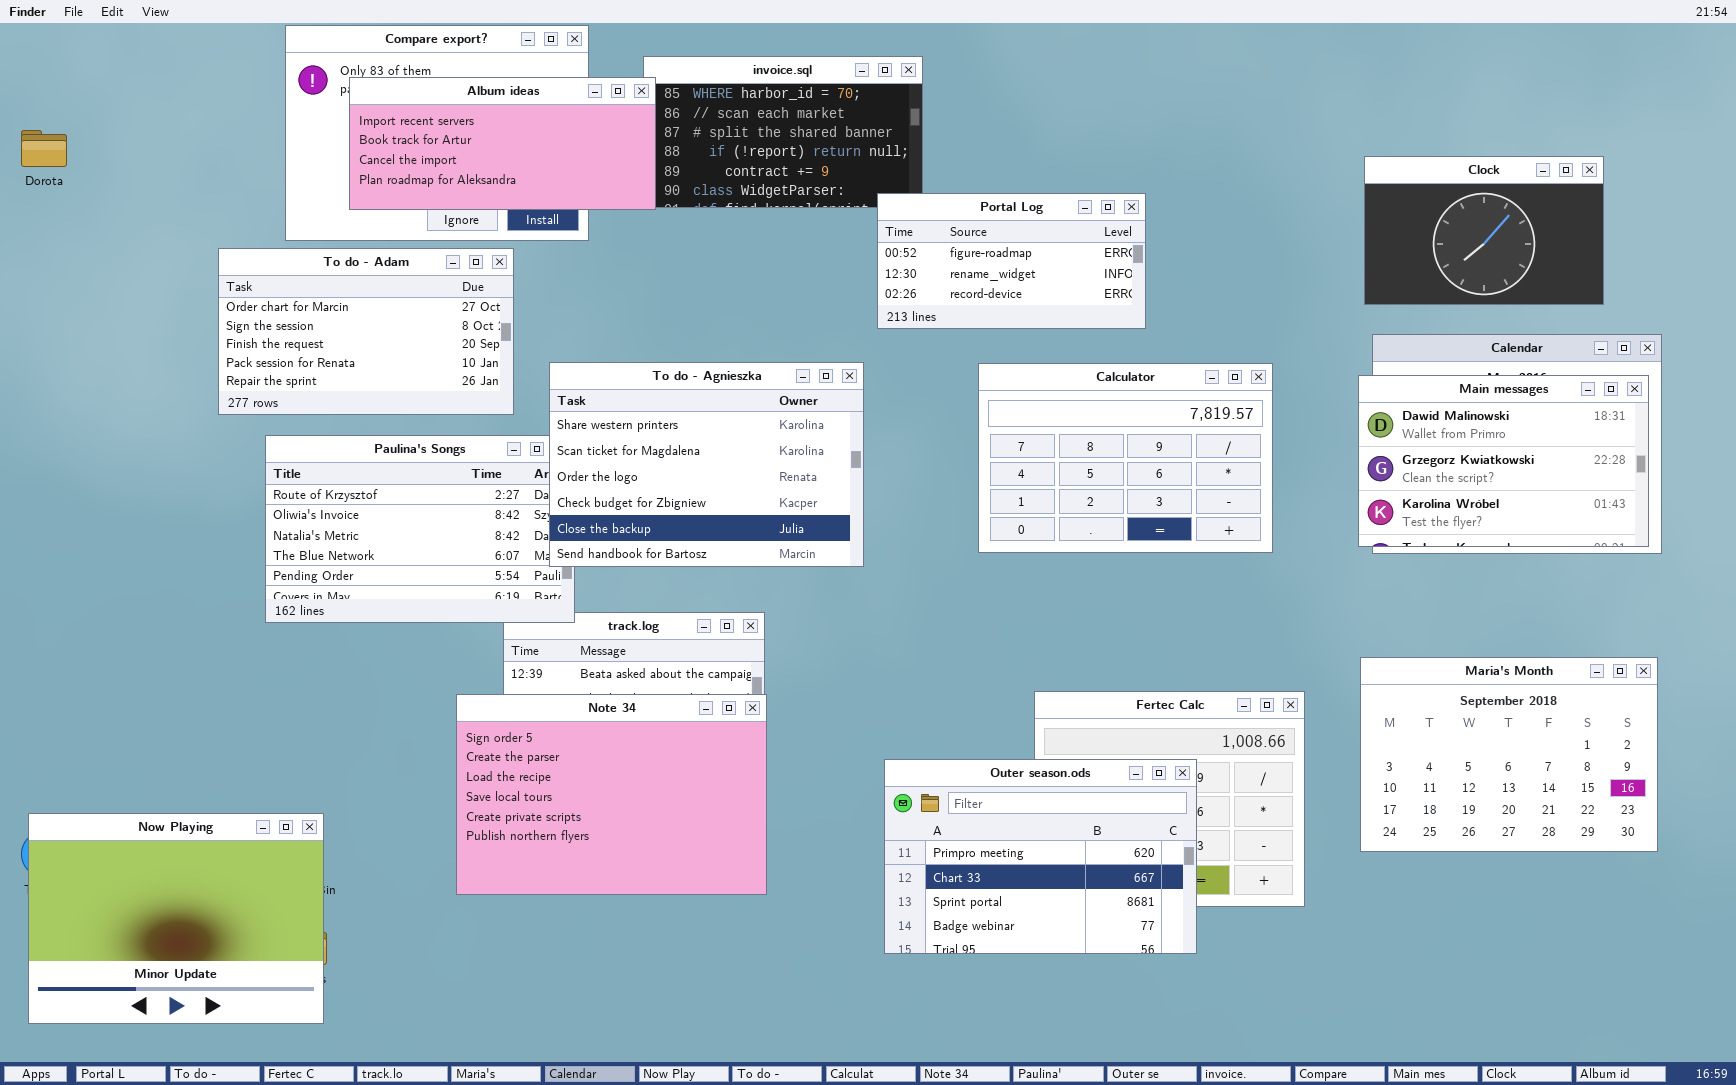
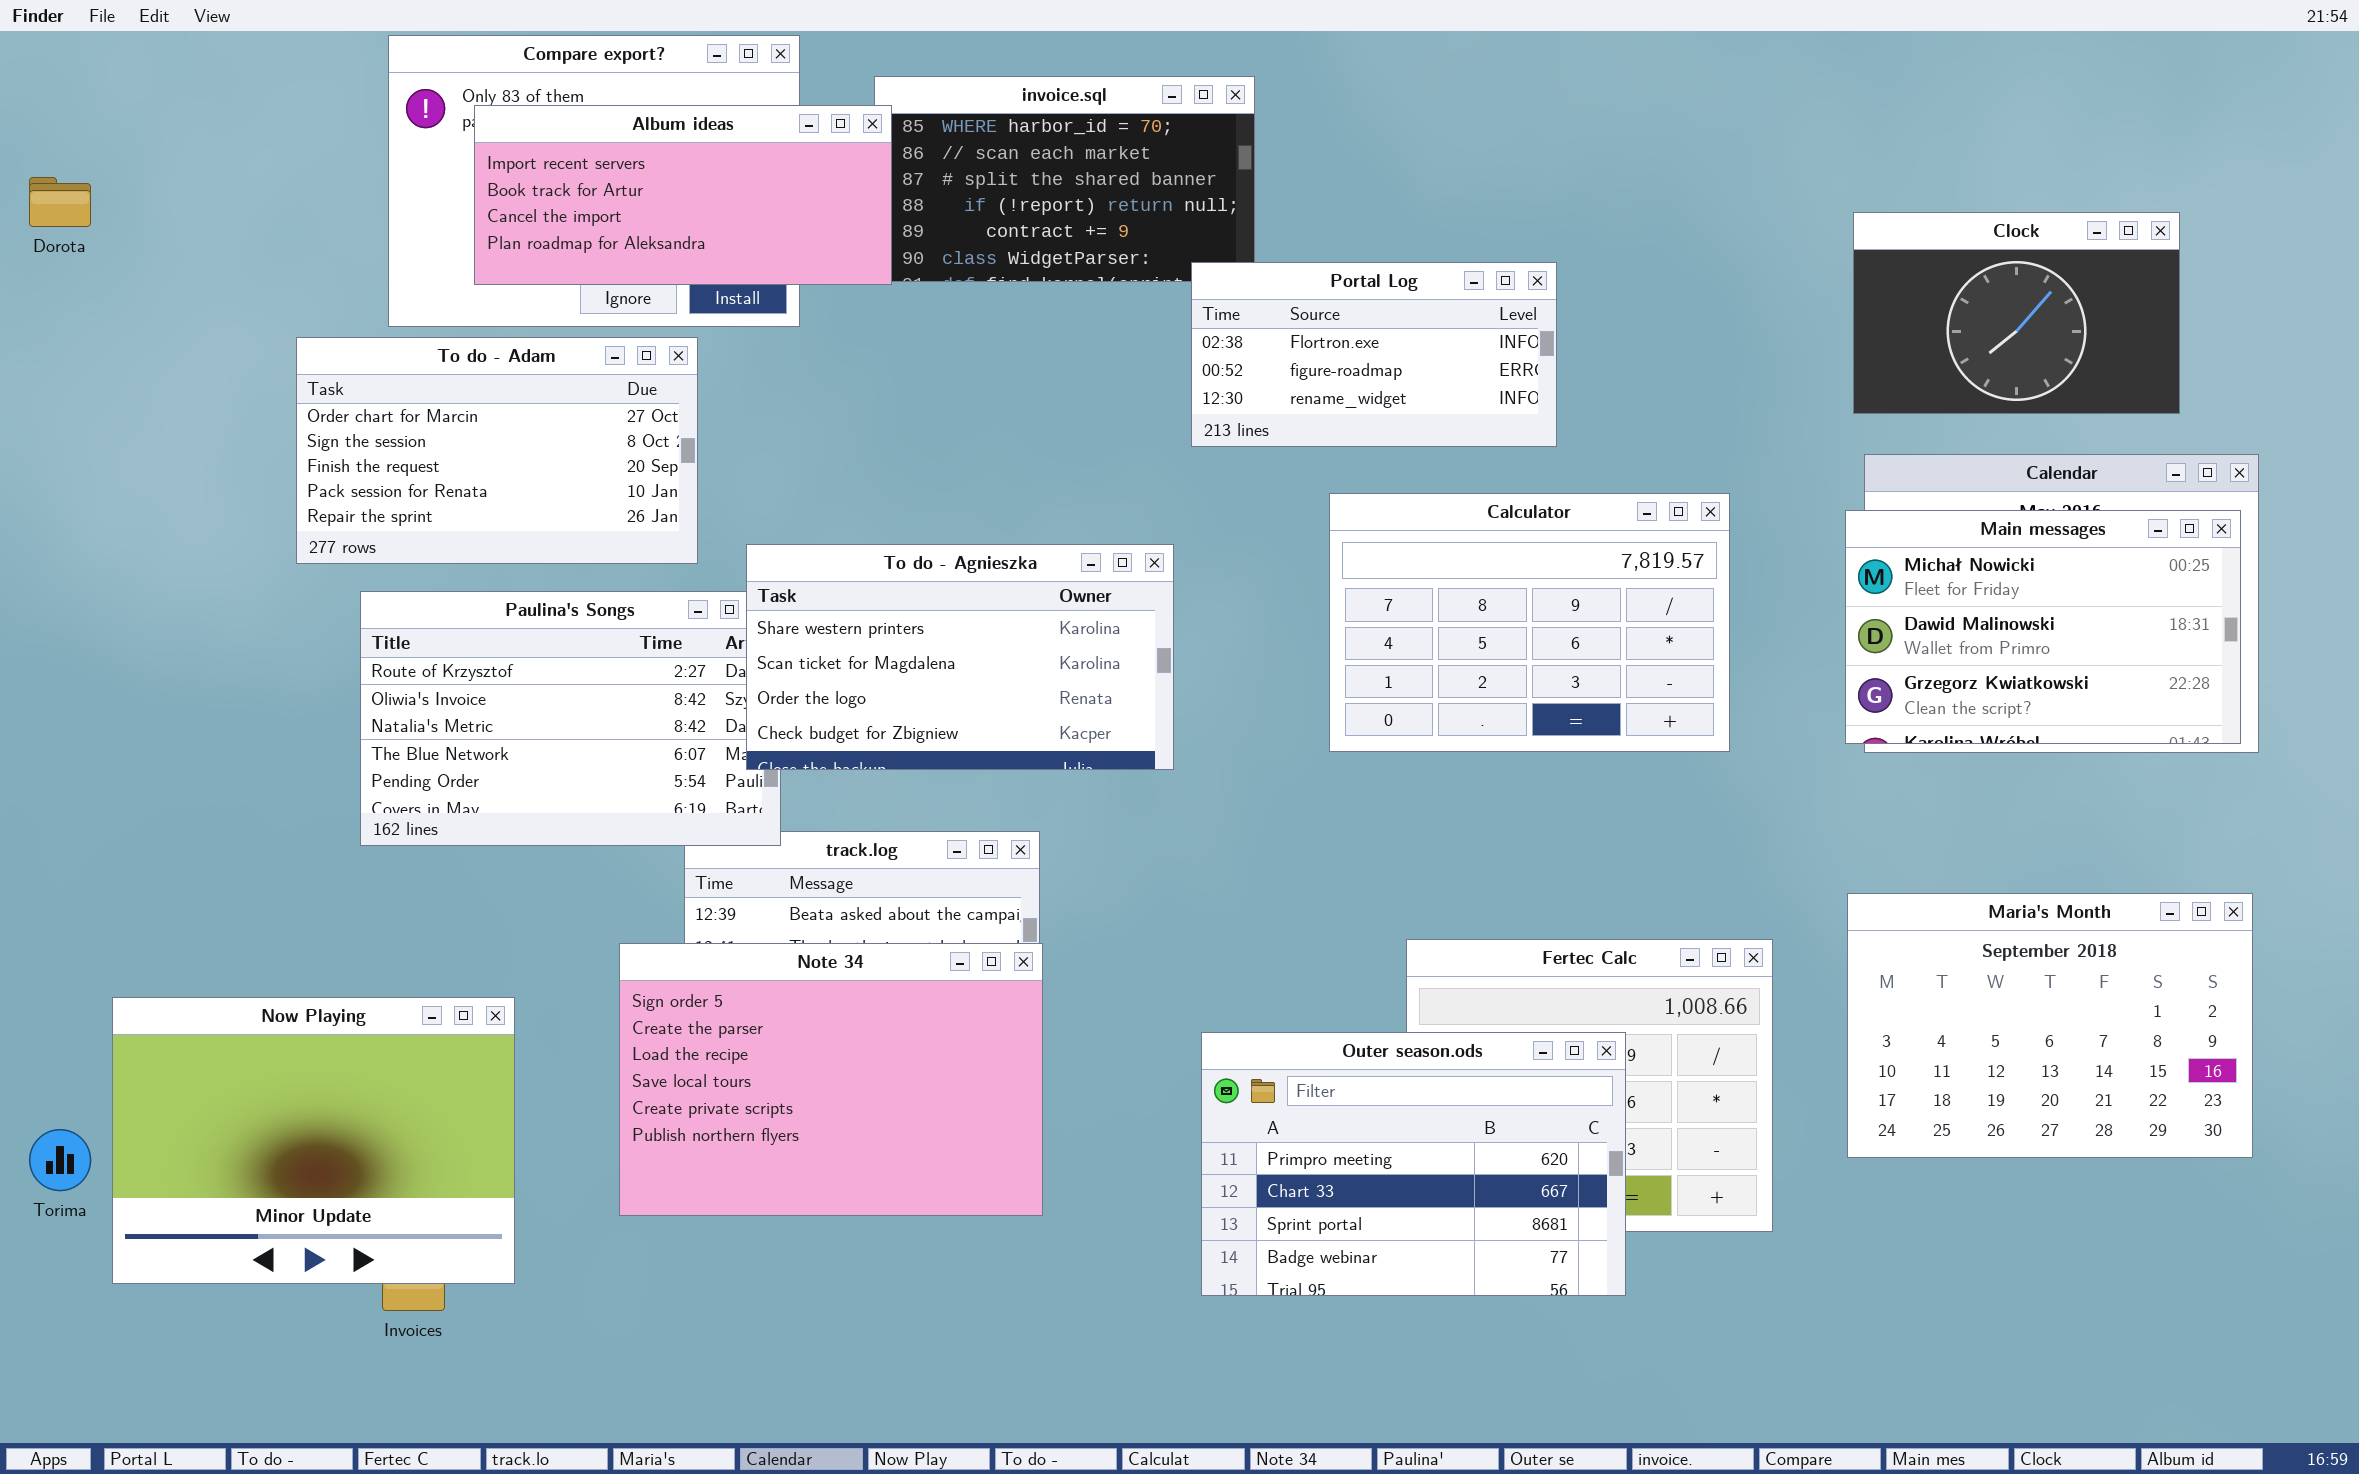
Portal Log: [877,193,1146,329] -> [1191,262,1557,447], scrolled up 1 row
To do - Agnieszka: [549,362,864,567] -> [746,544,1174,770], resized
Main messages: [1358,375,1649,547] -> [1845,510,2241,744], scrolled up 1 row
Now Playing: [28,813,324,1024] -> [112,997,515,1284], moved

